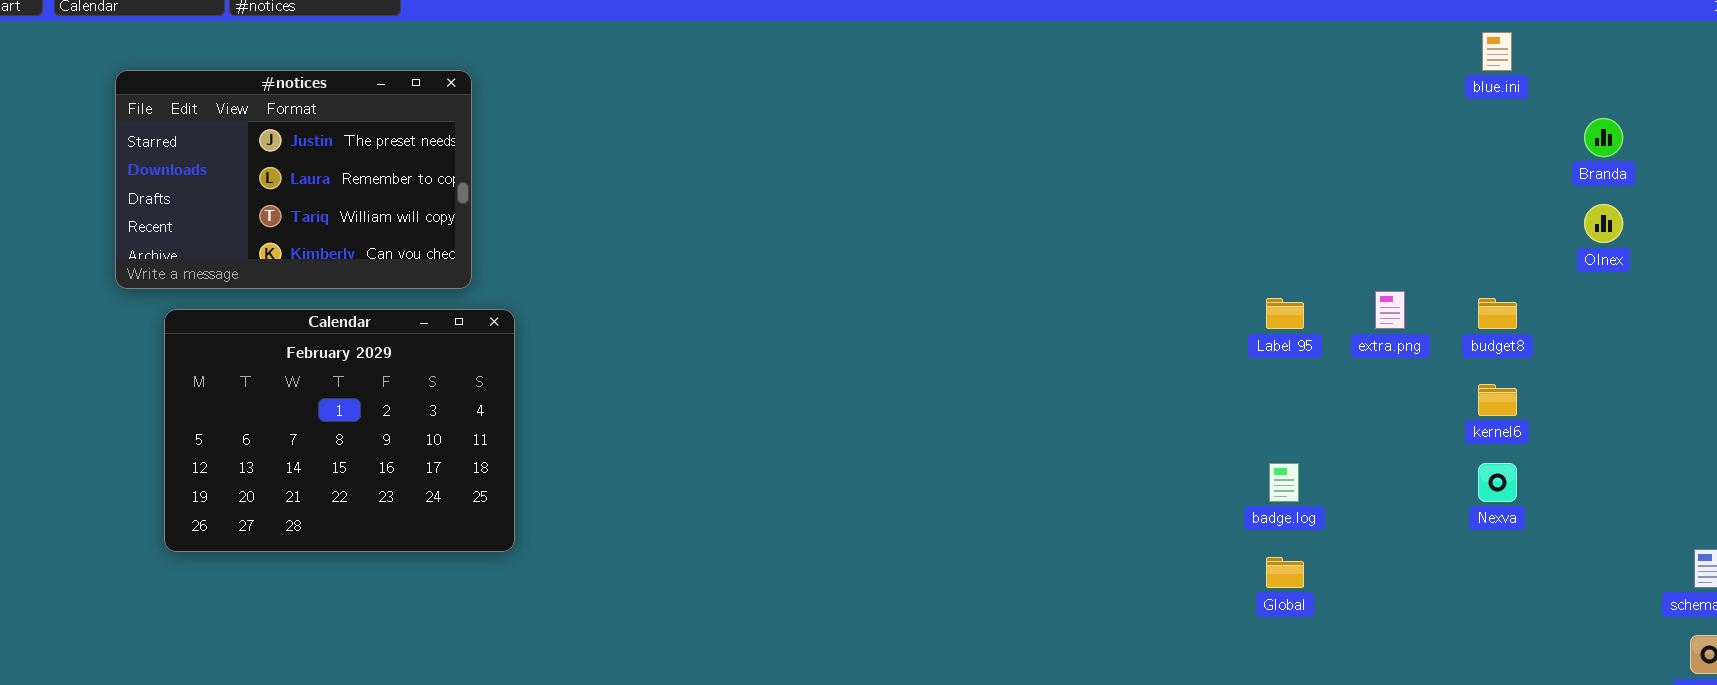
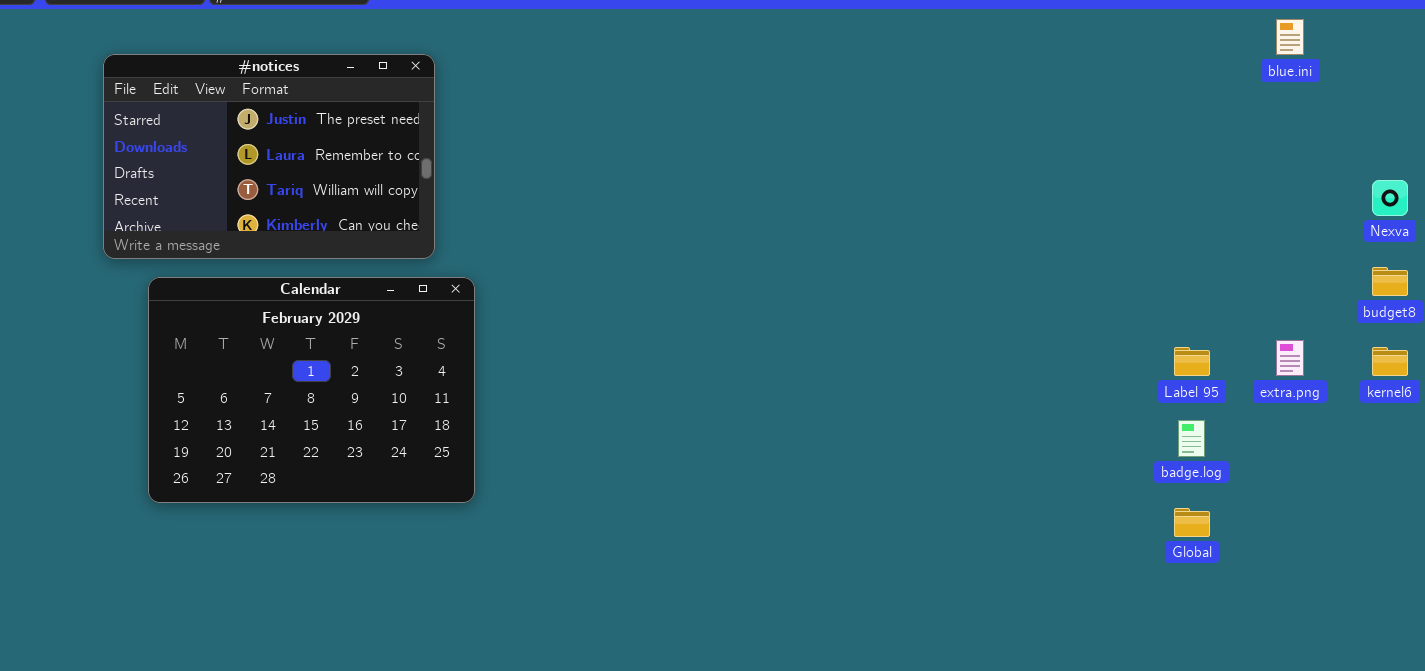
blue.ini: [1482,32,1512,71] -> [1276,19,1304,55], moved
extra.png: [1375,291,1405,329] -> [1276,340,1304,376], moved
Label 95: [1266,298,1304,329] -> [1174,347,1210,376], moved
Nexva: [1478,463,1517,502] -> [1372,180,1408,216], moved

